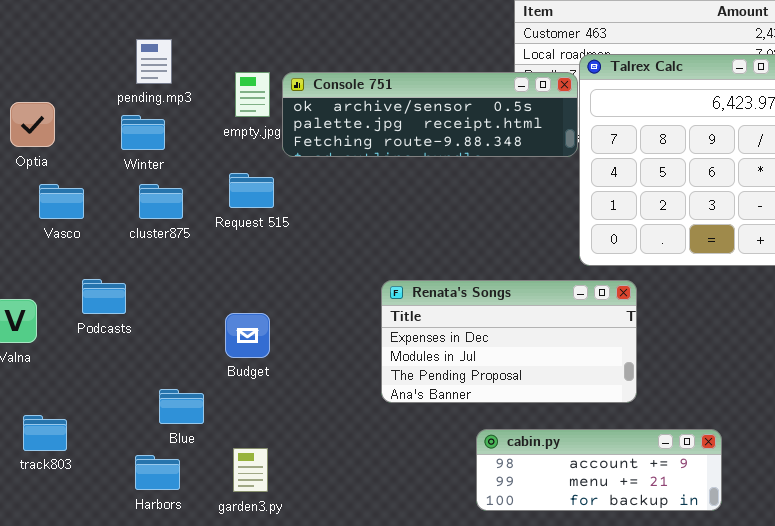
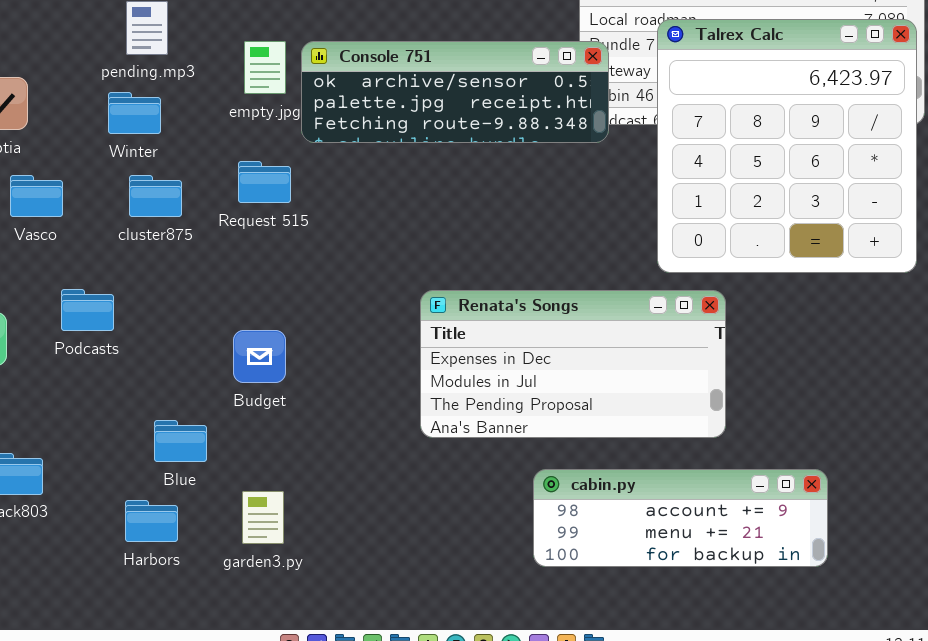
Console 751: [282,72,578,157] -> [301,41,609,143], resized

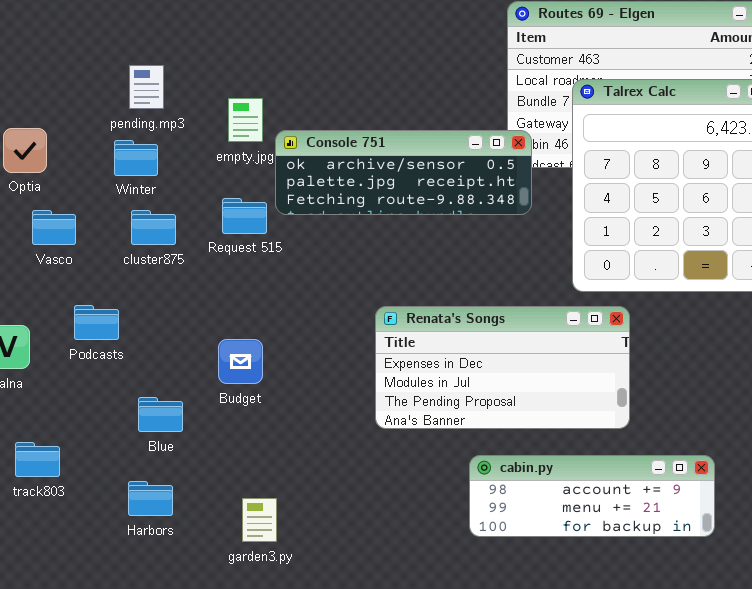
Console 751: [301,41,609,143] -> [275,130,532,215], moved
Blue: [154,420,207,462] -> [138,397,183,432], moved
garden3.py: [242,491,284,544] -> [242,498,277,542], moved

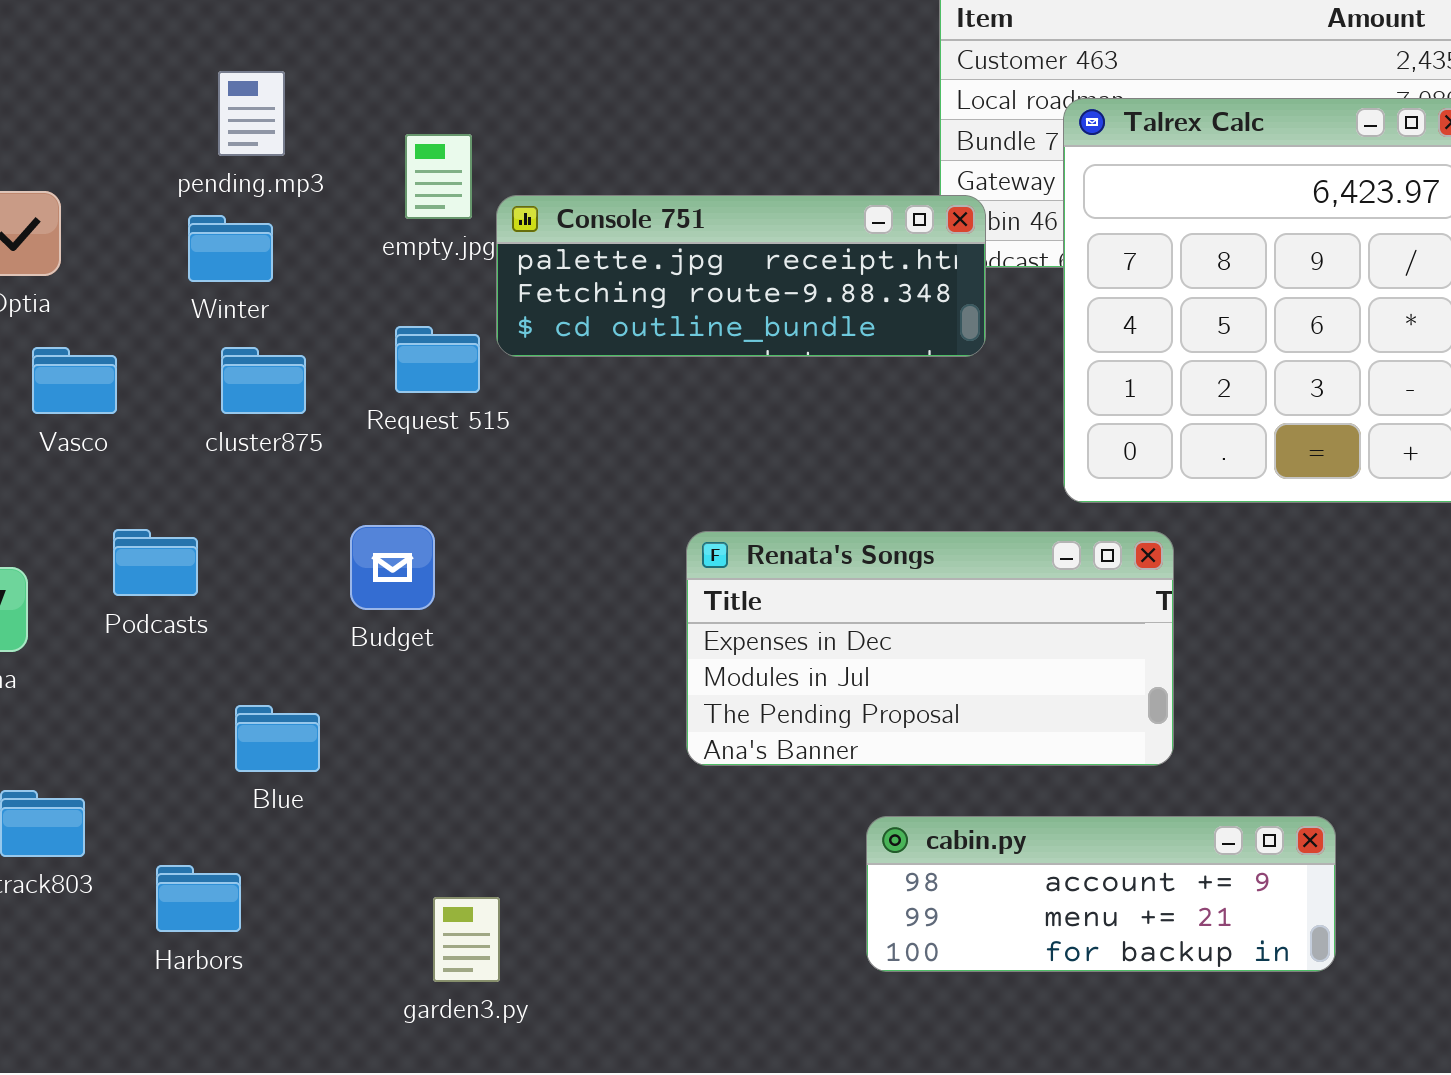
Console 751: [275,130,532,215] -> [496,195,986,357], scrolled down 1 row
Budget: [218,339,263,384] -> [350,525,435,610], moved
Harbors: [128,481,173,516] -> [156,865,241,932], moved

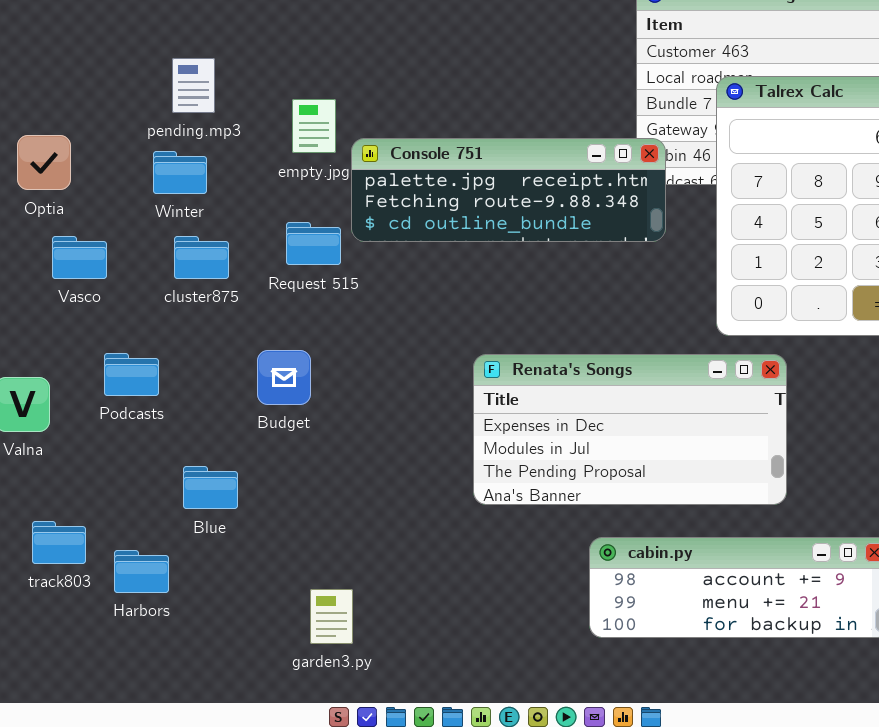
Harbors: [156,865,241,932] -> [114,550,169,593], moved

